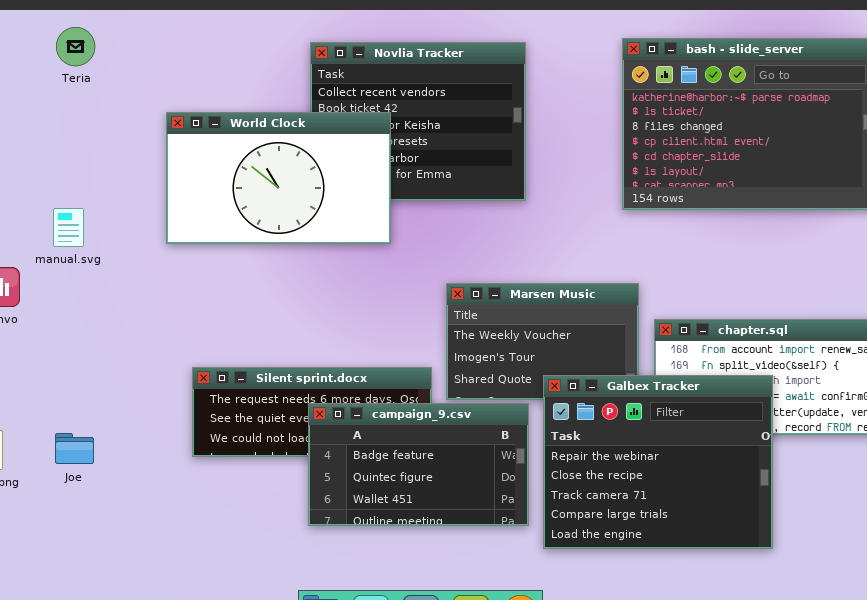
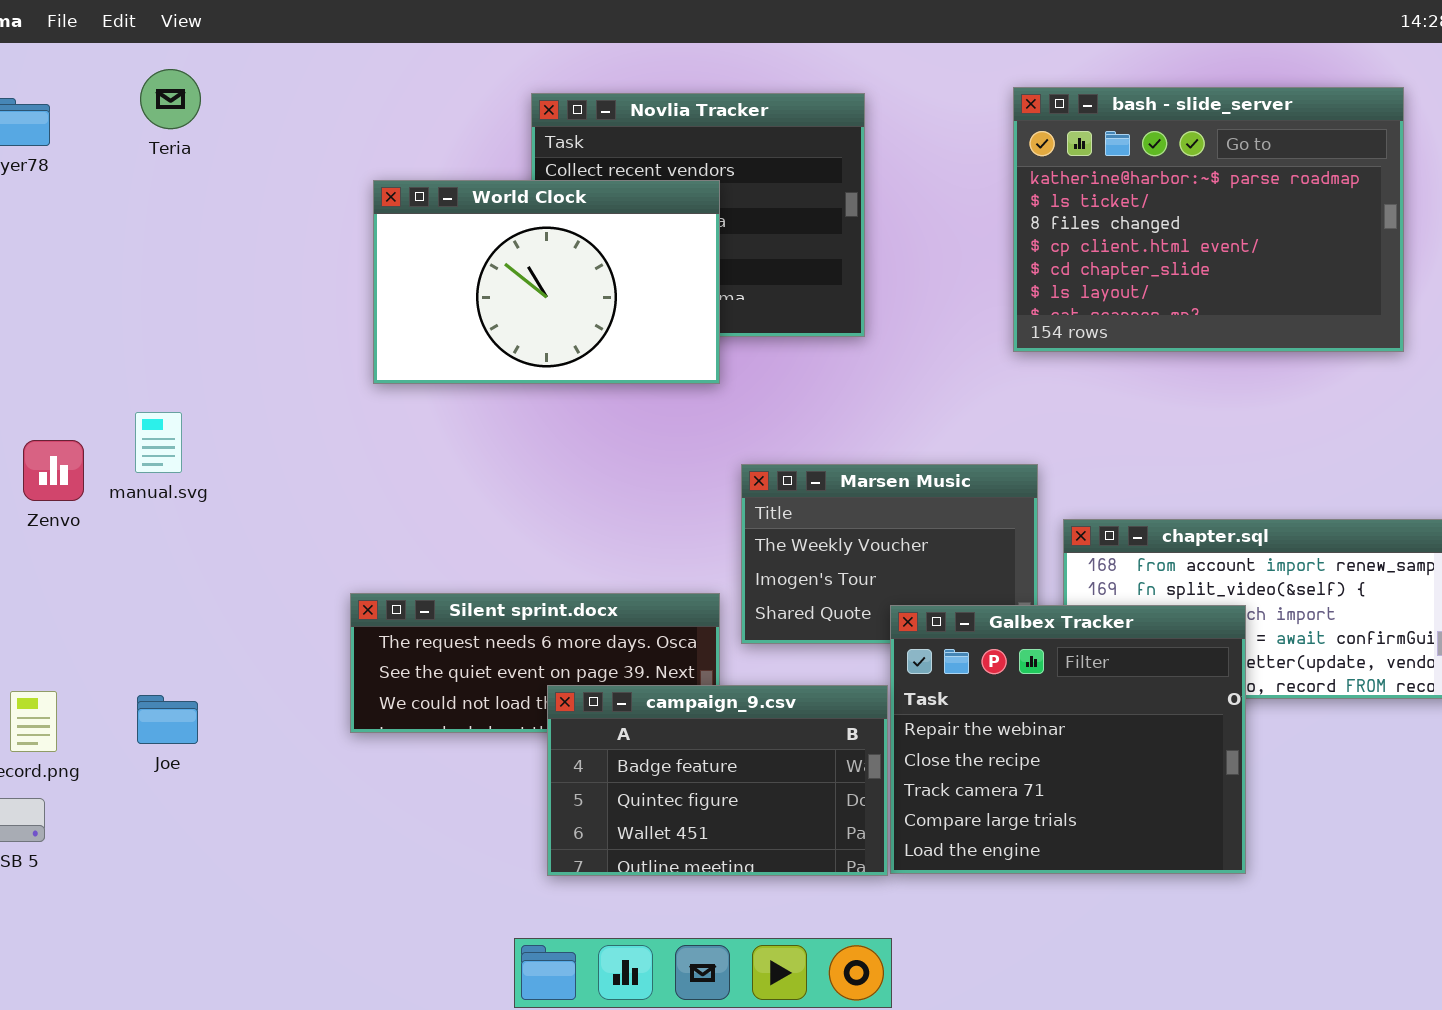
World Clock: [166,112,391,244] -> [373,180,720,384], moved
manual.svg: [53,208,84,247] -> [135,412,182,473], moved
campaign_9.csv: [308,403,529,526] -> [547,685,888,876], moved

